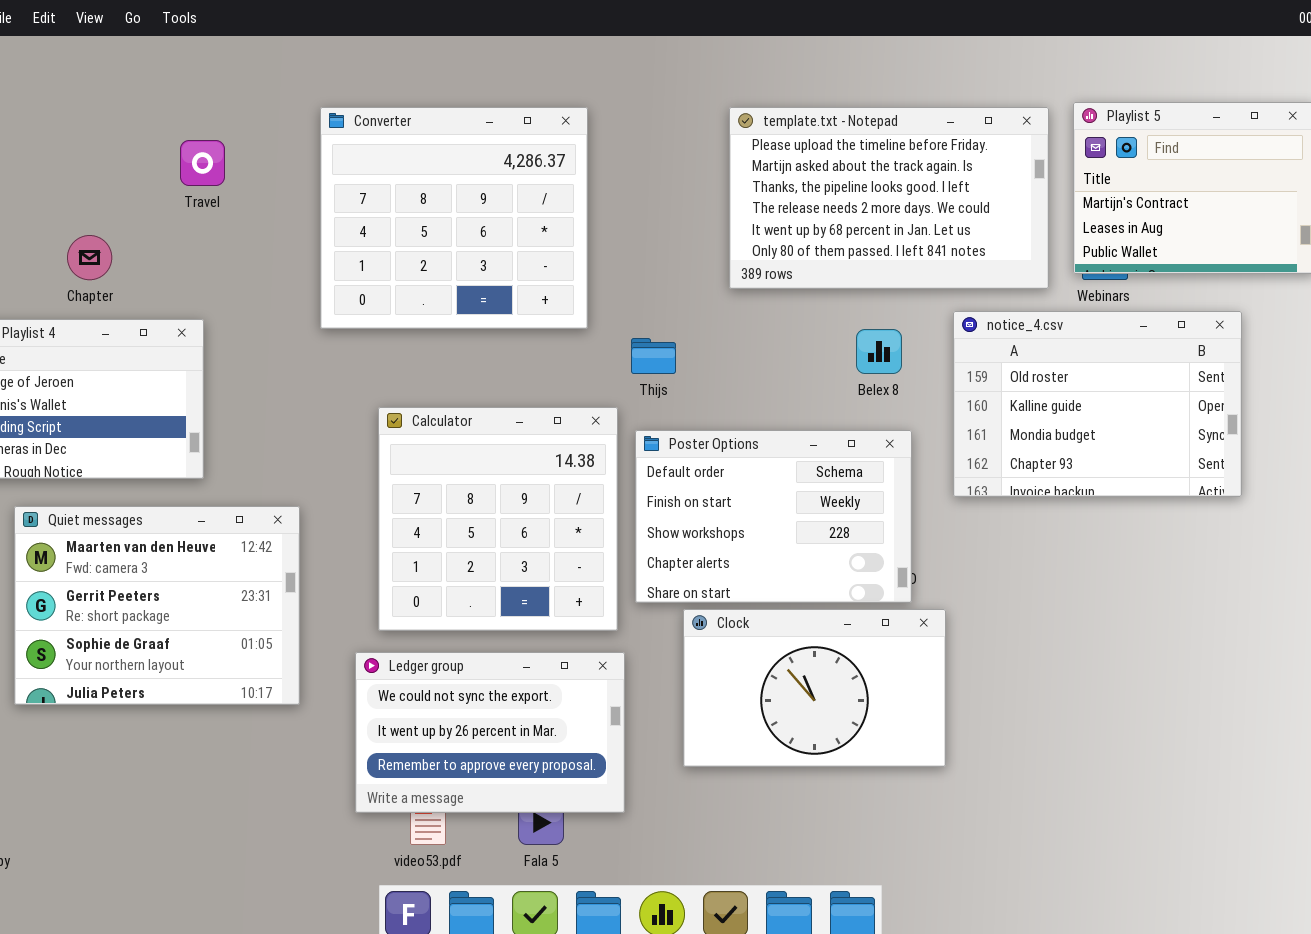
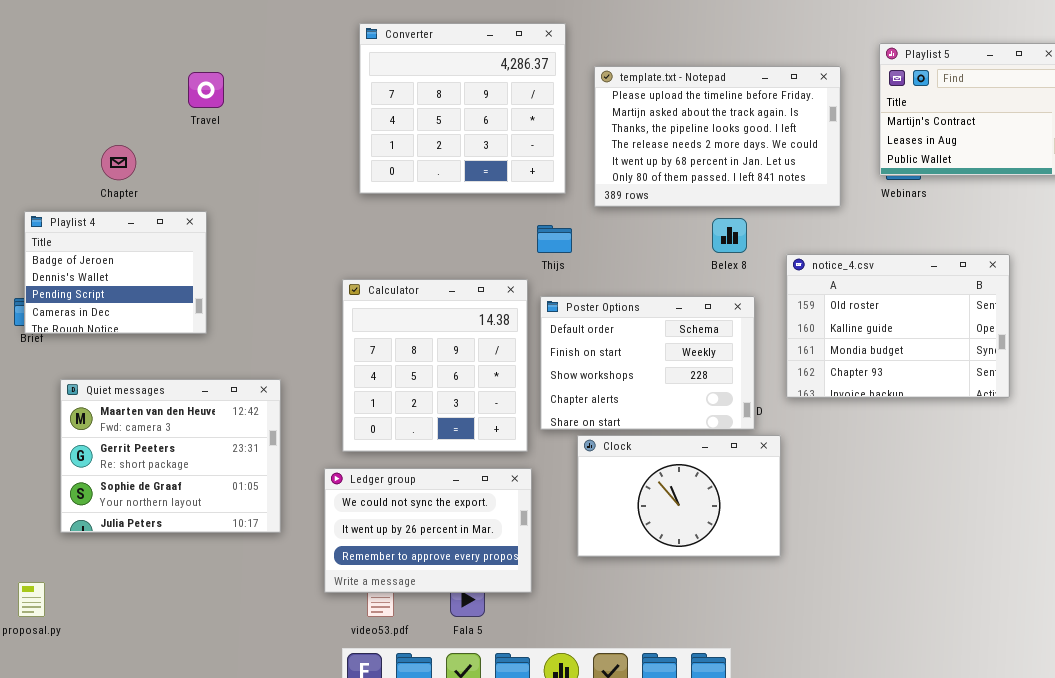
Converter: [320,107,588,329] -> [359,23,566,194], moved
template.txt - Notepad: [729,107,1049,289] -> [594,66,841,207], moved
notice_4.csv: [953,311,1242,497] -> [786,254,1010,398], moved
Quiet messages: [14,506,300,705] -> [60,379,281,533], moved

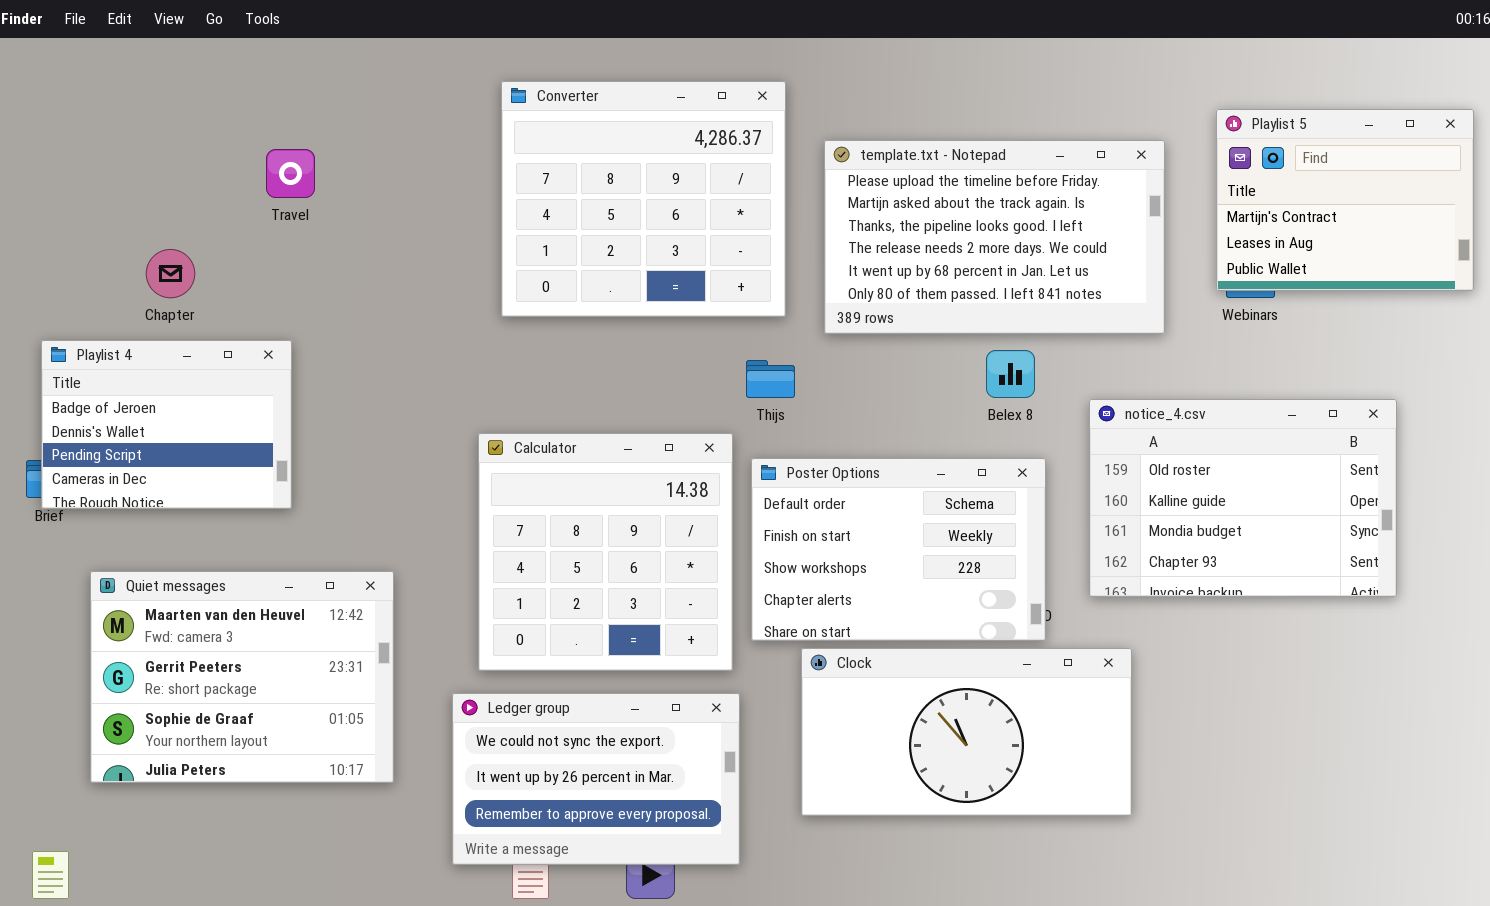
Clock: [577,435,781,557] -> [801,648,1132,816], resized

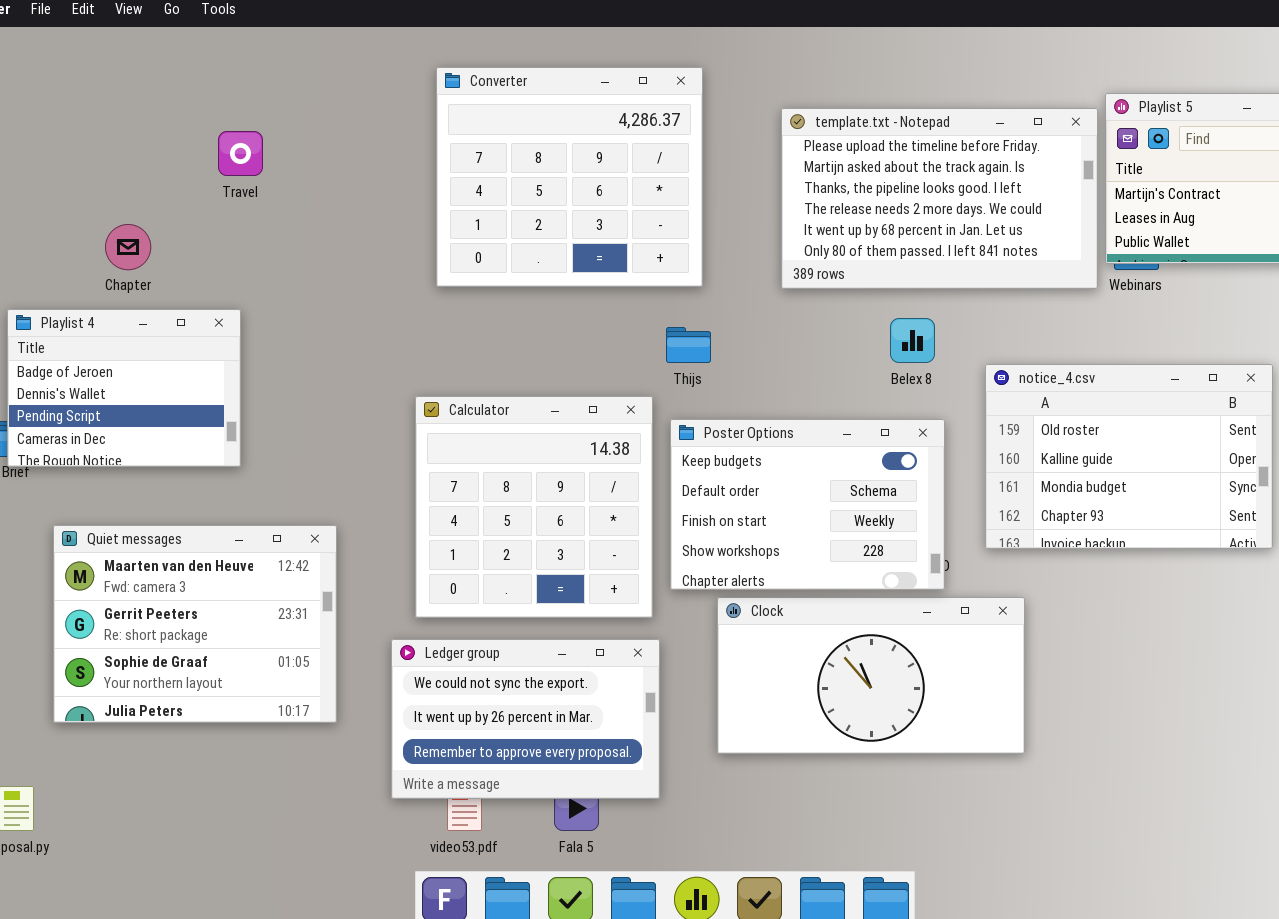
template.txt - Notepad: [824,140,1165,334] -> [781,108,1098,289], moved
Poster Options: [751,458,1046,641] -> [670,419,945,590], scrolled up 1 row

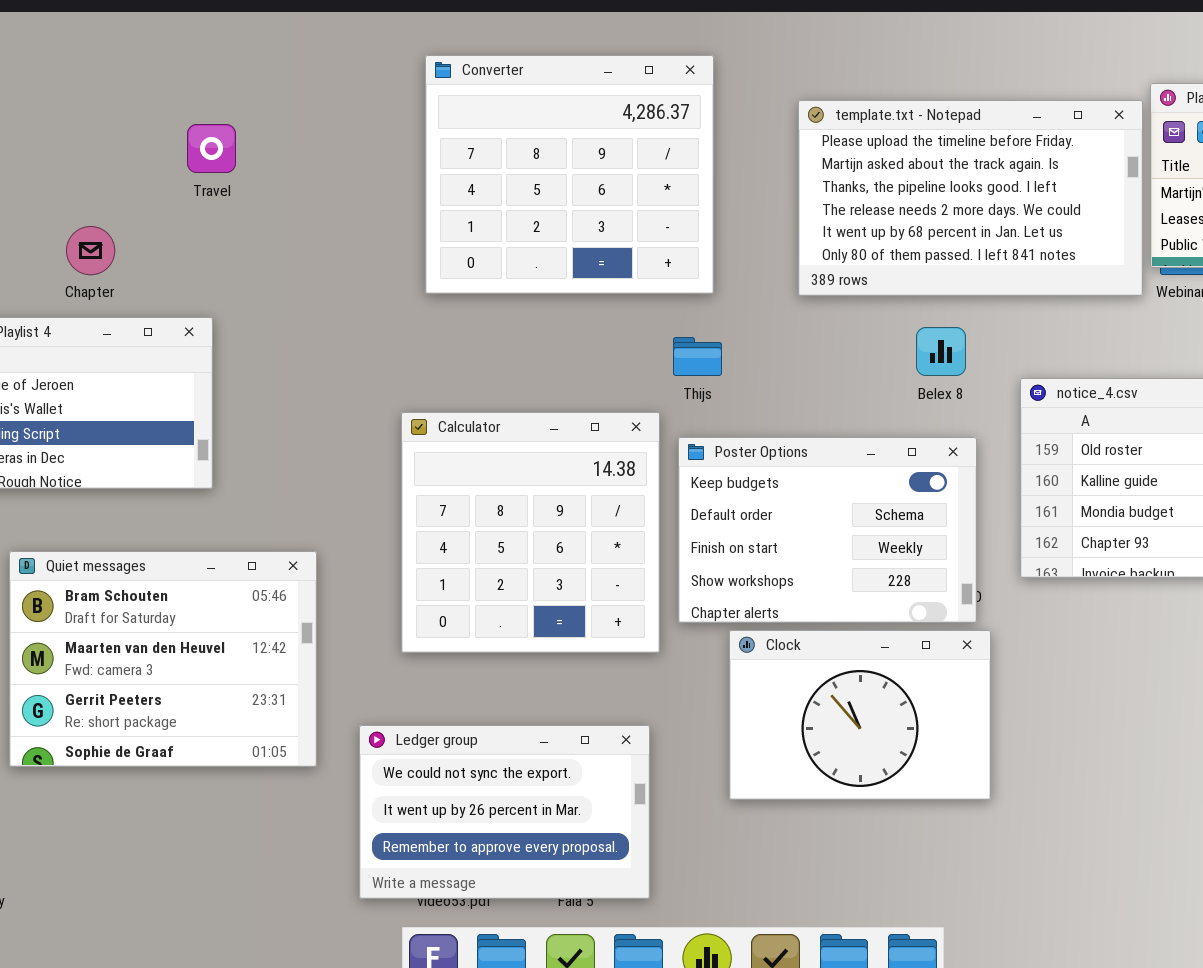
Quiet messages: [53,525,337,723] -> [9,551,317,767], scrolled up 1 row
Clock: [717,597,1025,754] -> [729,630,991,800], resized
Ledger group: [391,639,660,799] -> [359,725,650,899], moved

